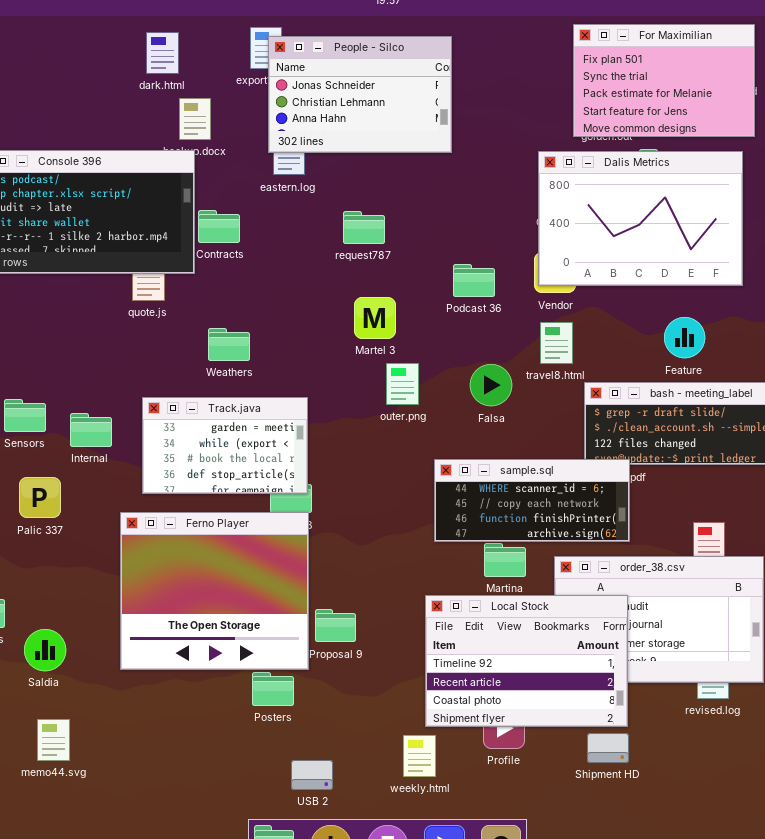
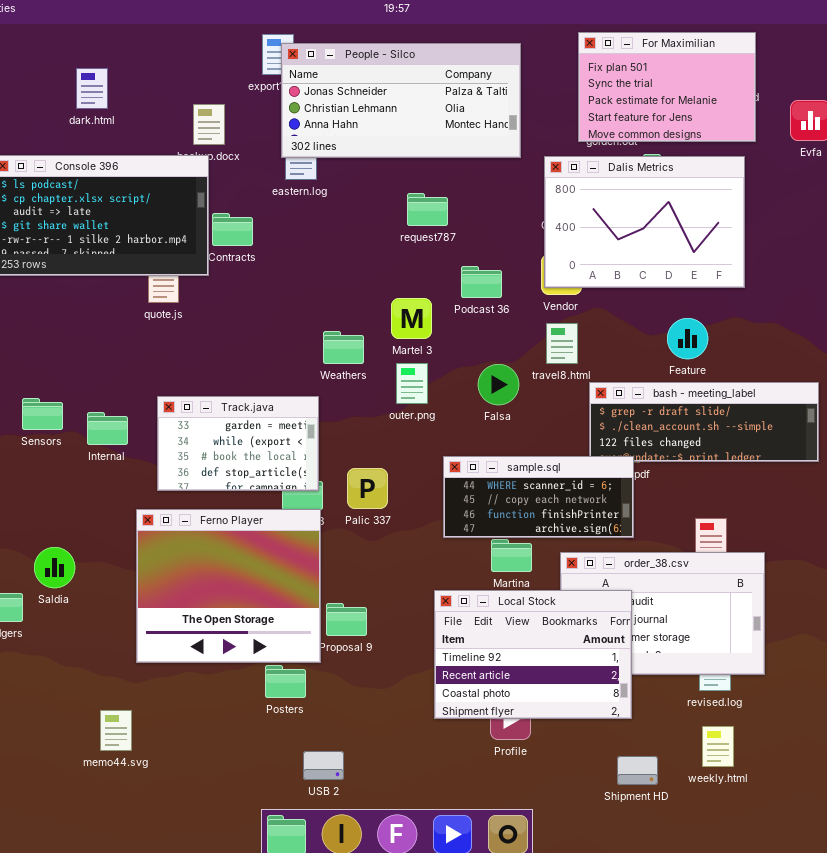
dark.html: [146,32,179,74] -> [76,68,108,109], moved
People - Silco: [268,36,452,153] -> [281,43,521,158], resized
request787: [343,211,385,244] -> [407,193,448,226], moved
Martel 3: [354,297,396,339] -> [391,298,432,339], moved
Weathers: [208,328,250,361] -> [323,331,364,364], moved
Palic 337: [19,477,61,518] -> [347,468,388,509], moved
Saldia: [24,629,66,671] -> [34,547,75,588], moved
memo44.svg: [37,719,70,761] -> [100,710,132,751], moved
Shipment HD: [587,733,629,763] -> [617,756,658,785], moved
weekly.html: [403,735,436,777] -> [702,726,734,767], moved

